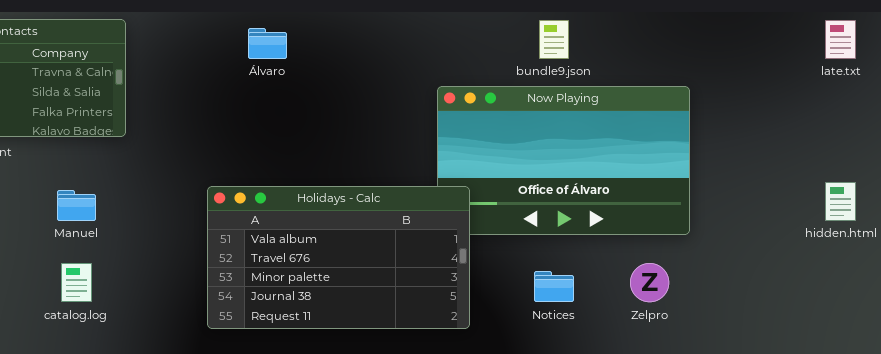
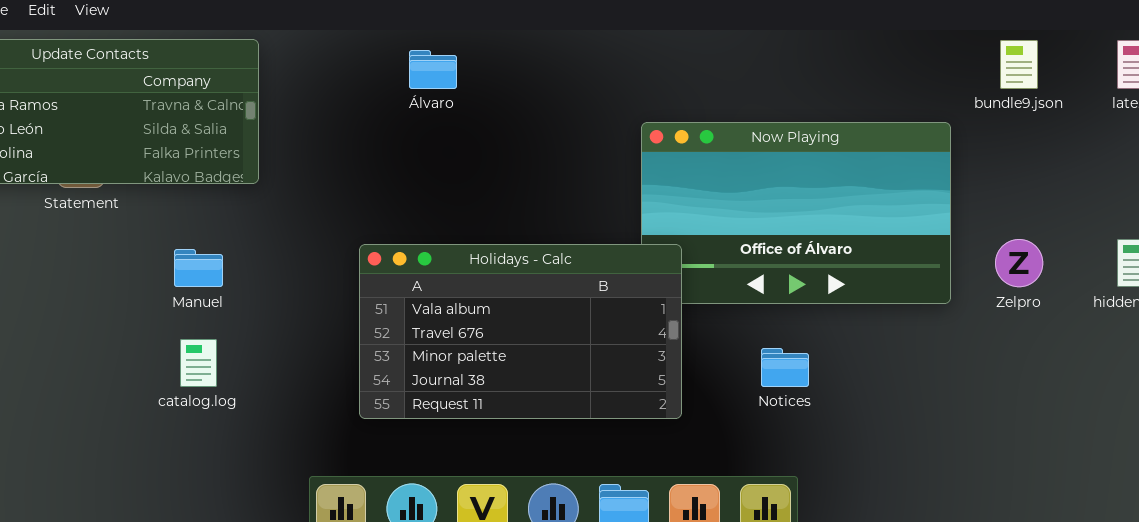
bundle9.json: [539,20,569,59] -> [1000,40,1038,89], moved
Zelpro: [630,263,669,302] -> [995,239,1043,287], moved

